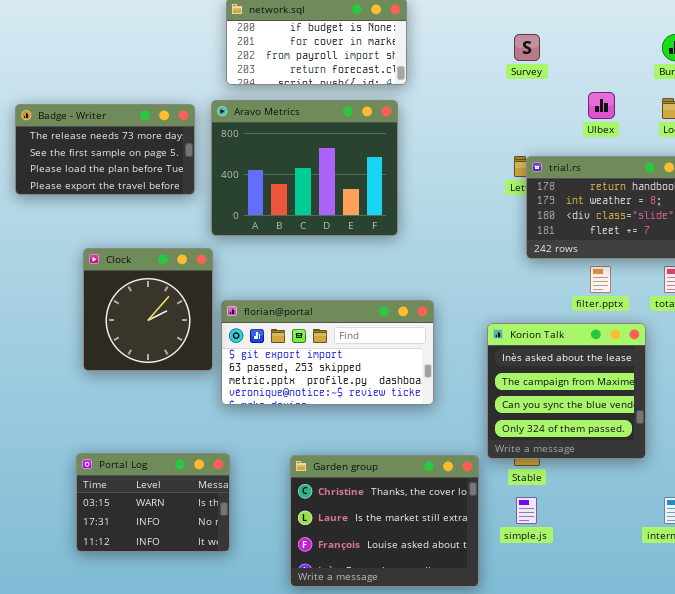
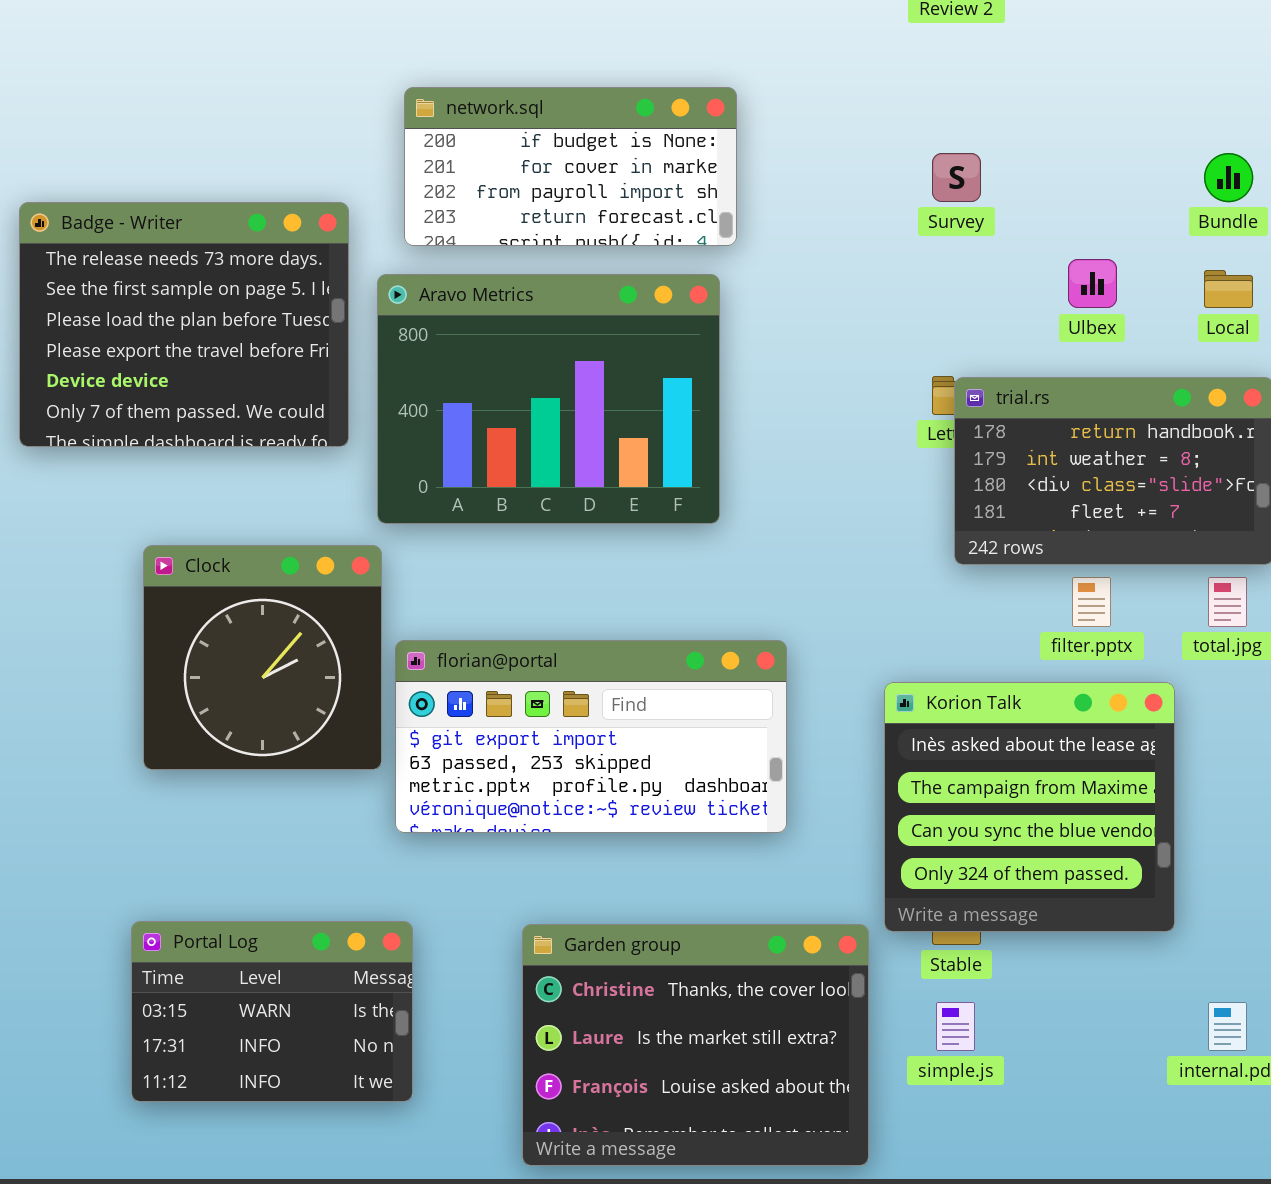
Badge - Writer: [15,104,195,195] -> [19,202,349,447], resized

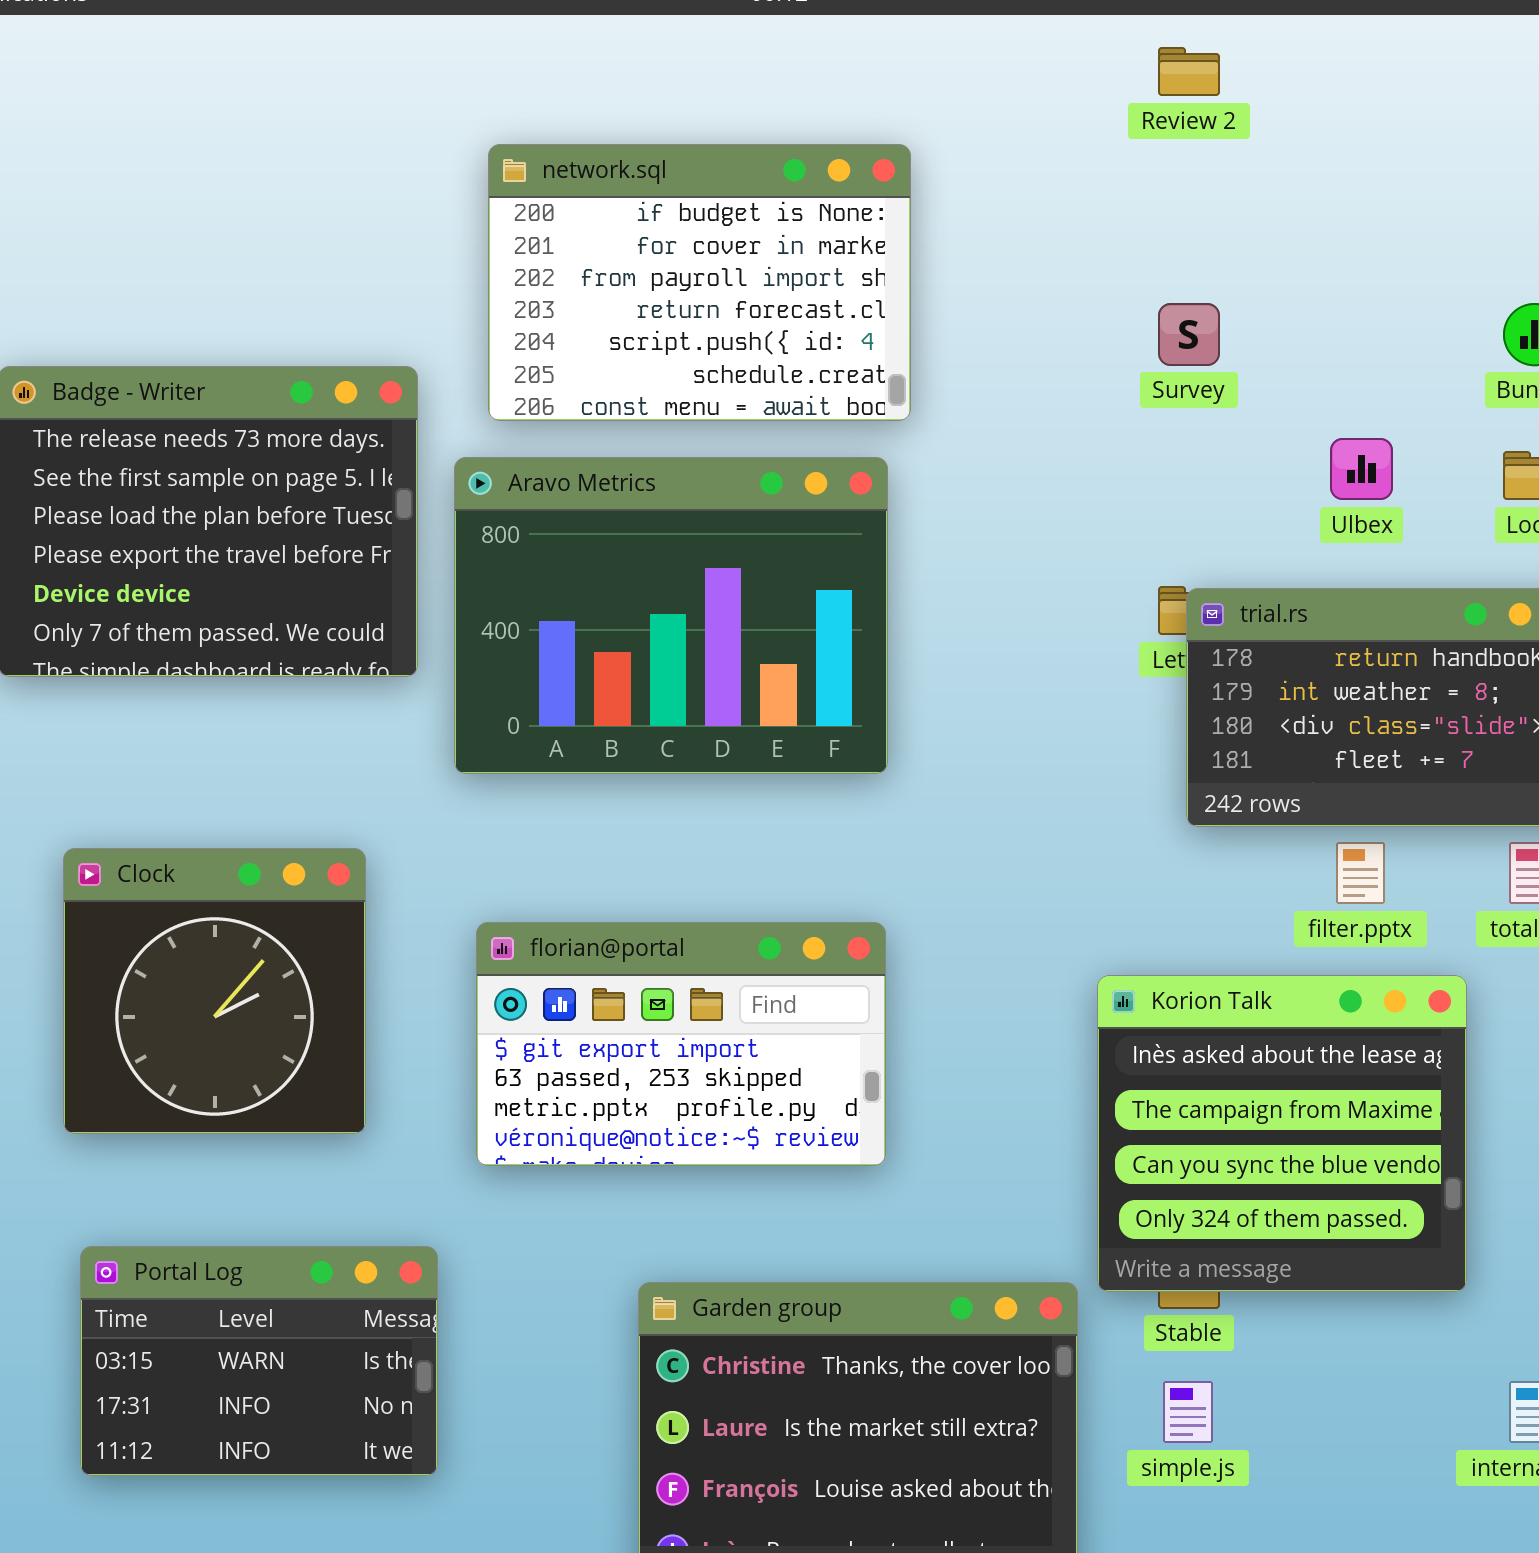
network.sql: [404,87,737,246] -> [488,144,911,421], resized
Clock: [143,545,382,770] -> [63,848,366,1134], moved
florian@portal: [395,640,787,833] -> [476,922,886,1166], resized
Portal Log: [131,921,413,1102] -> [80,1246,438,1476], moved

